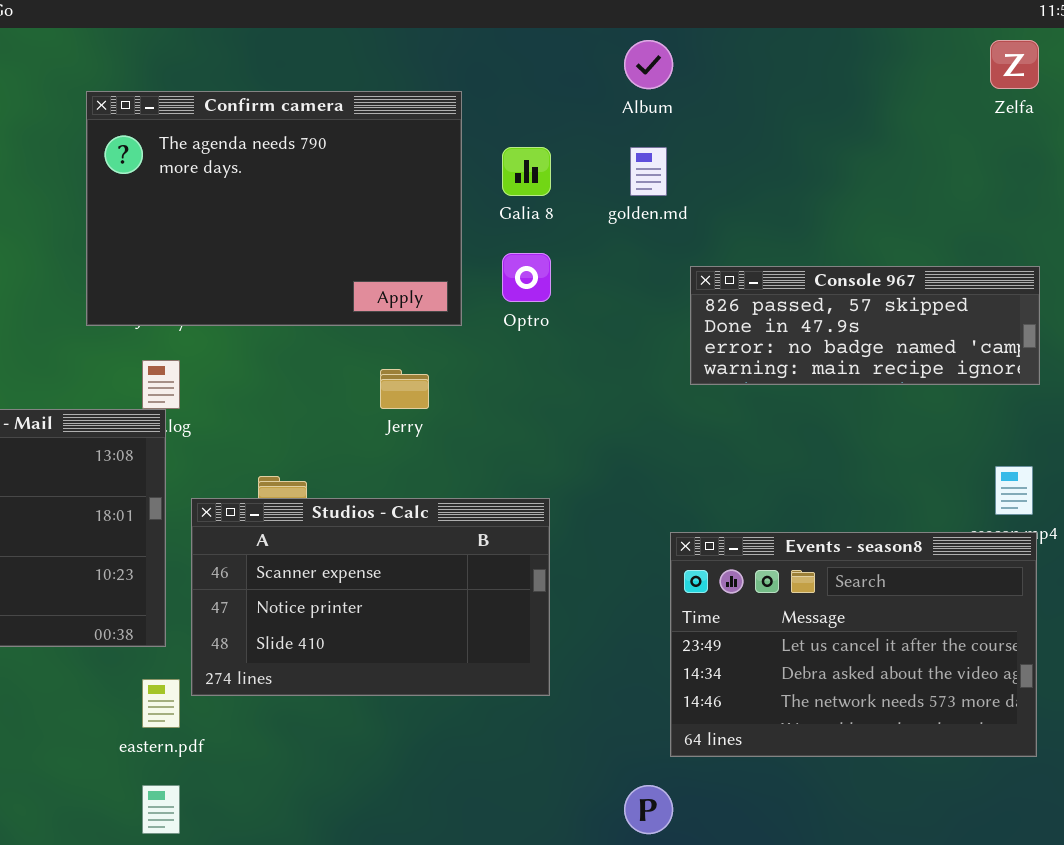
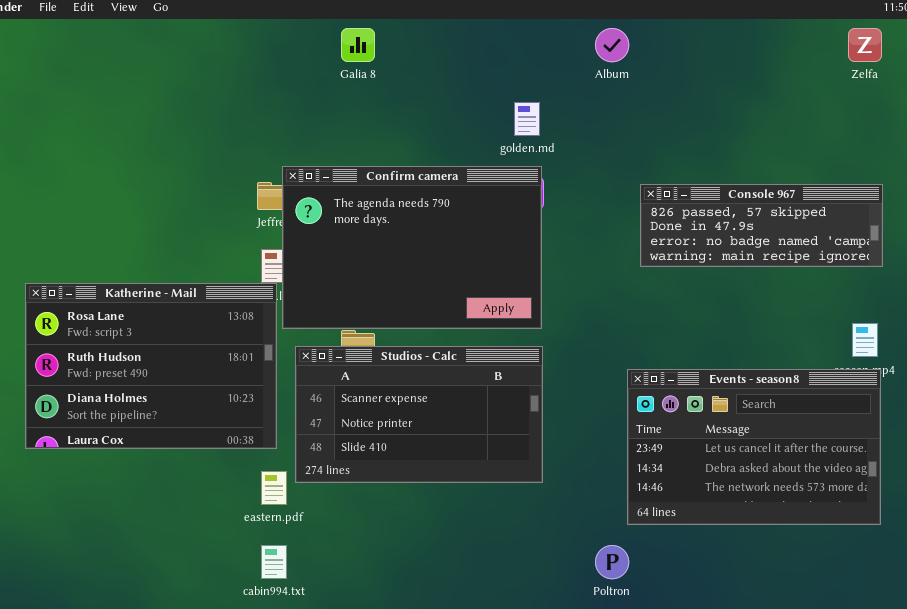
Confirm camera: [86,91,462,326] -> [282,166,542,329], moved
Galia 8: [502,147,551,196] -> [341,28,375,62], moved
golden.md: [630,147,667,196] -> [514,102,540,136], moved

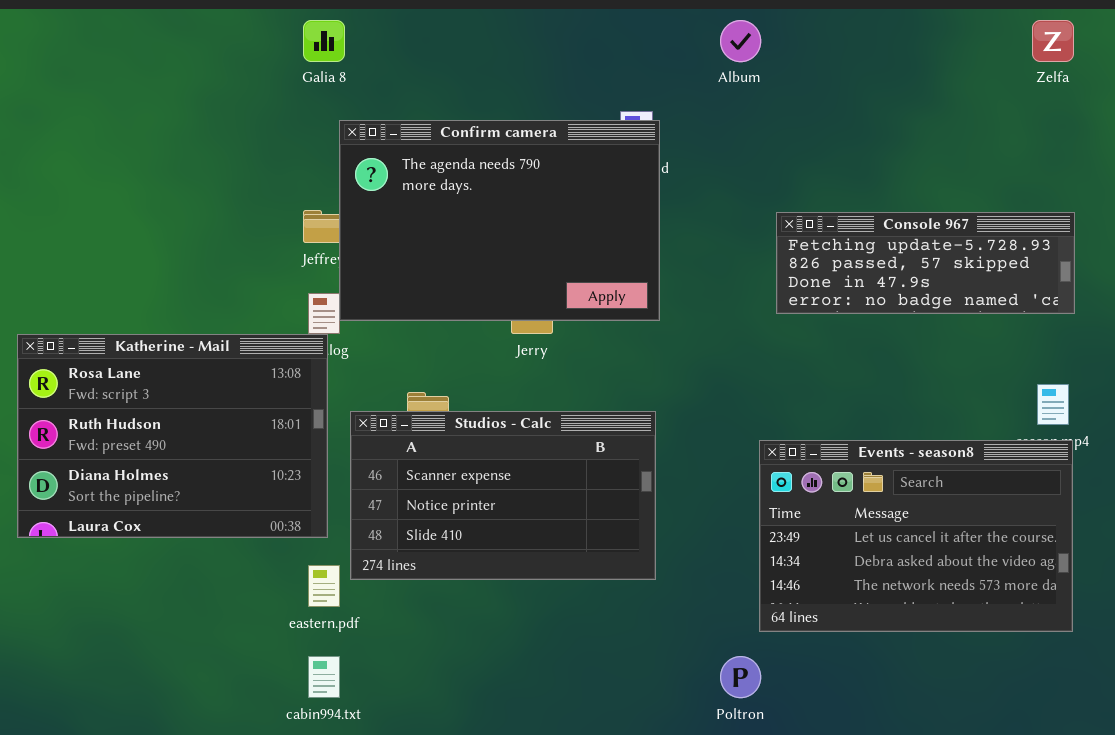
Galia 8: [341,28,375,62] -> [303,20,345,62], moved
Confirm camera: [282,166,542,329] -> [339,120,660,321], moved
Console 967: [640,184,883,267] -> [776,212,1075,314], scrolled up 1 row

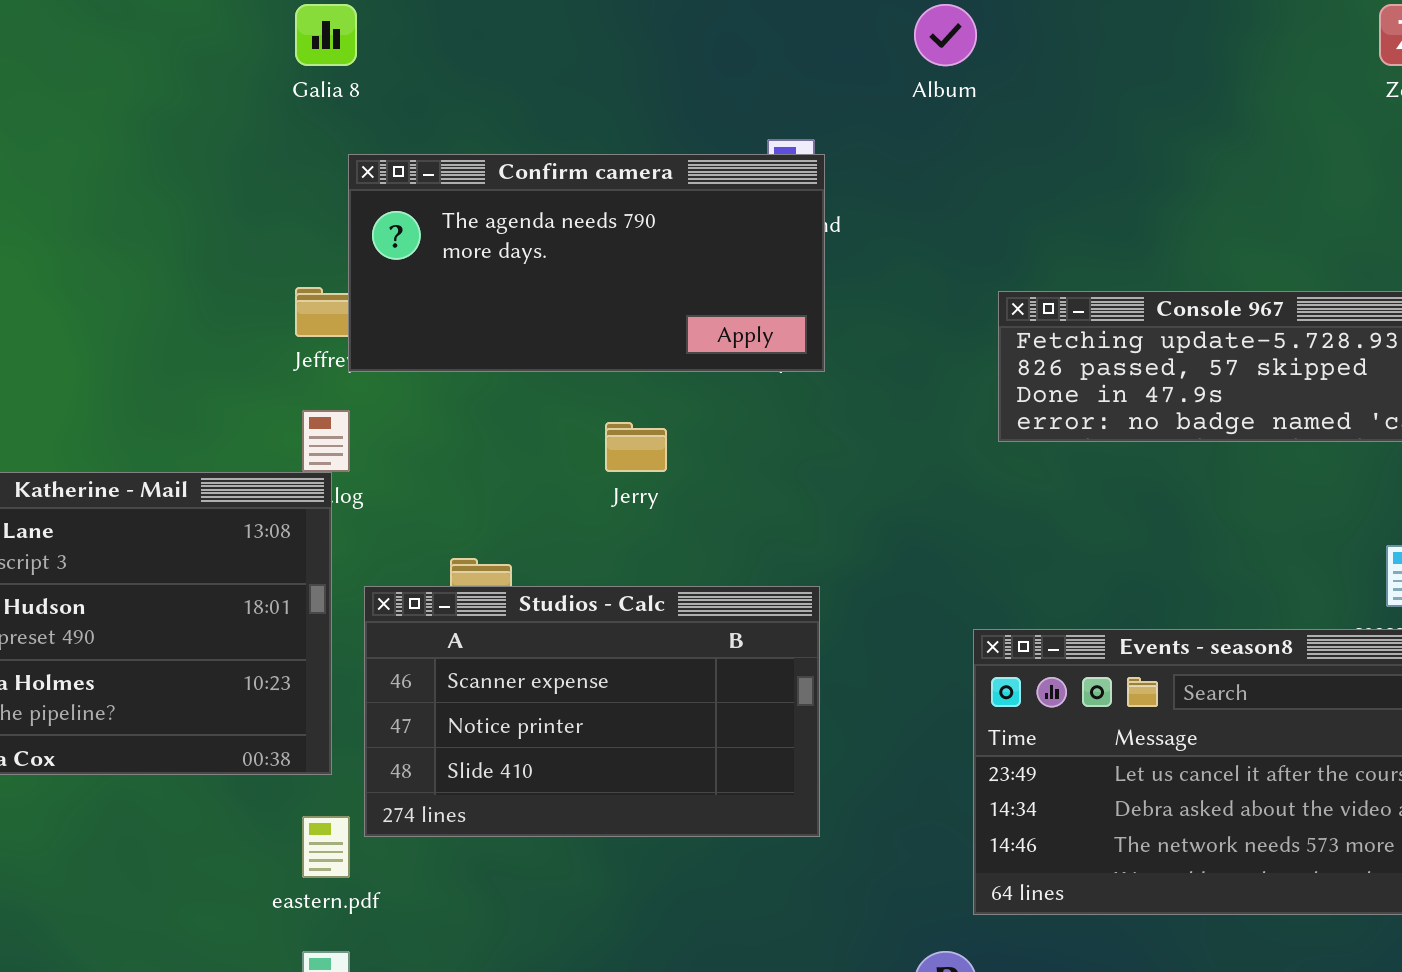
Confirm camera: [339,120,660,321] -> [348,154,825,372], resized

